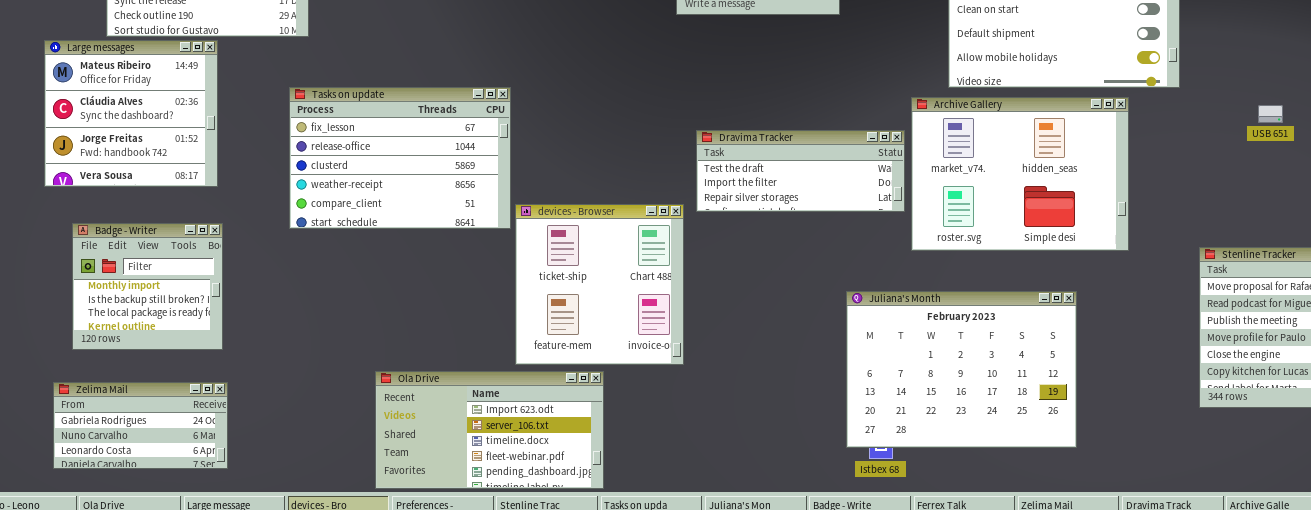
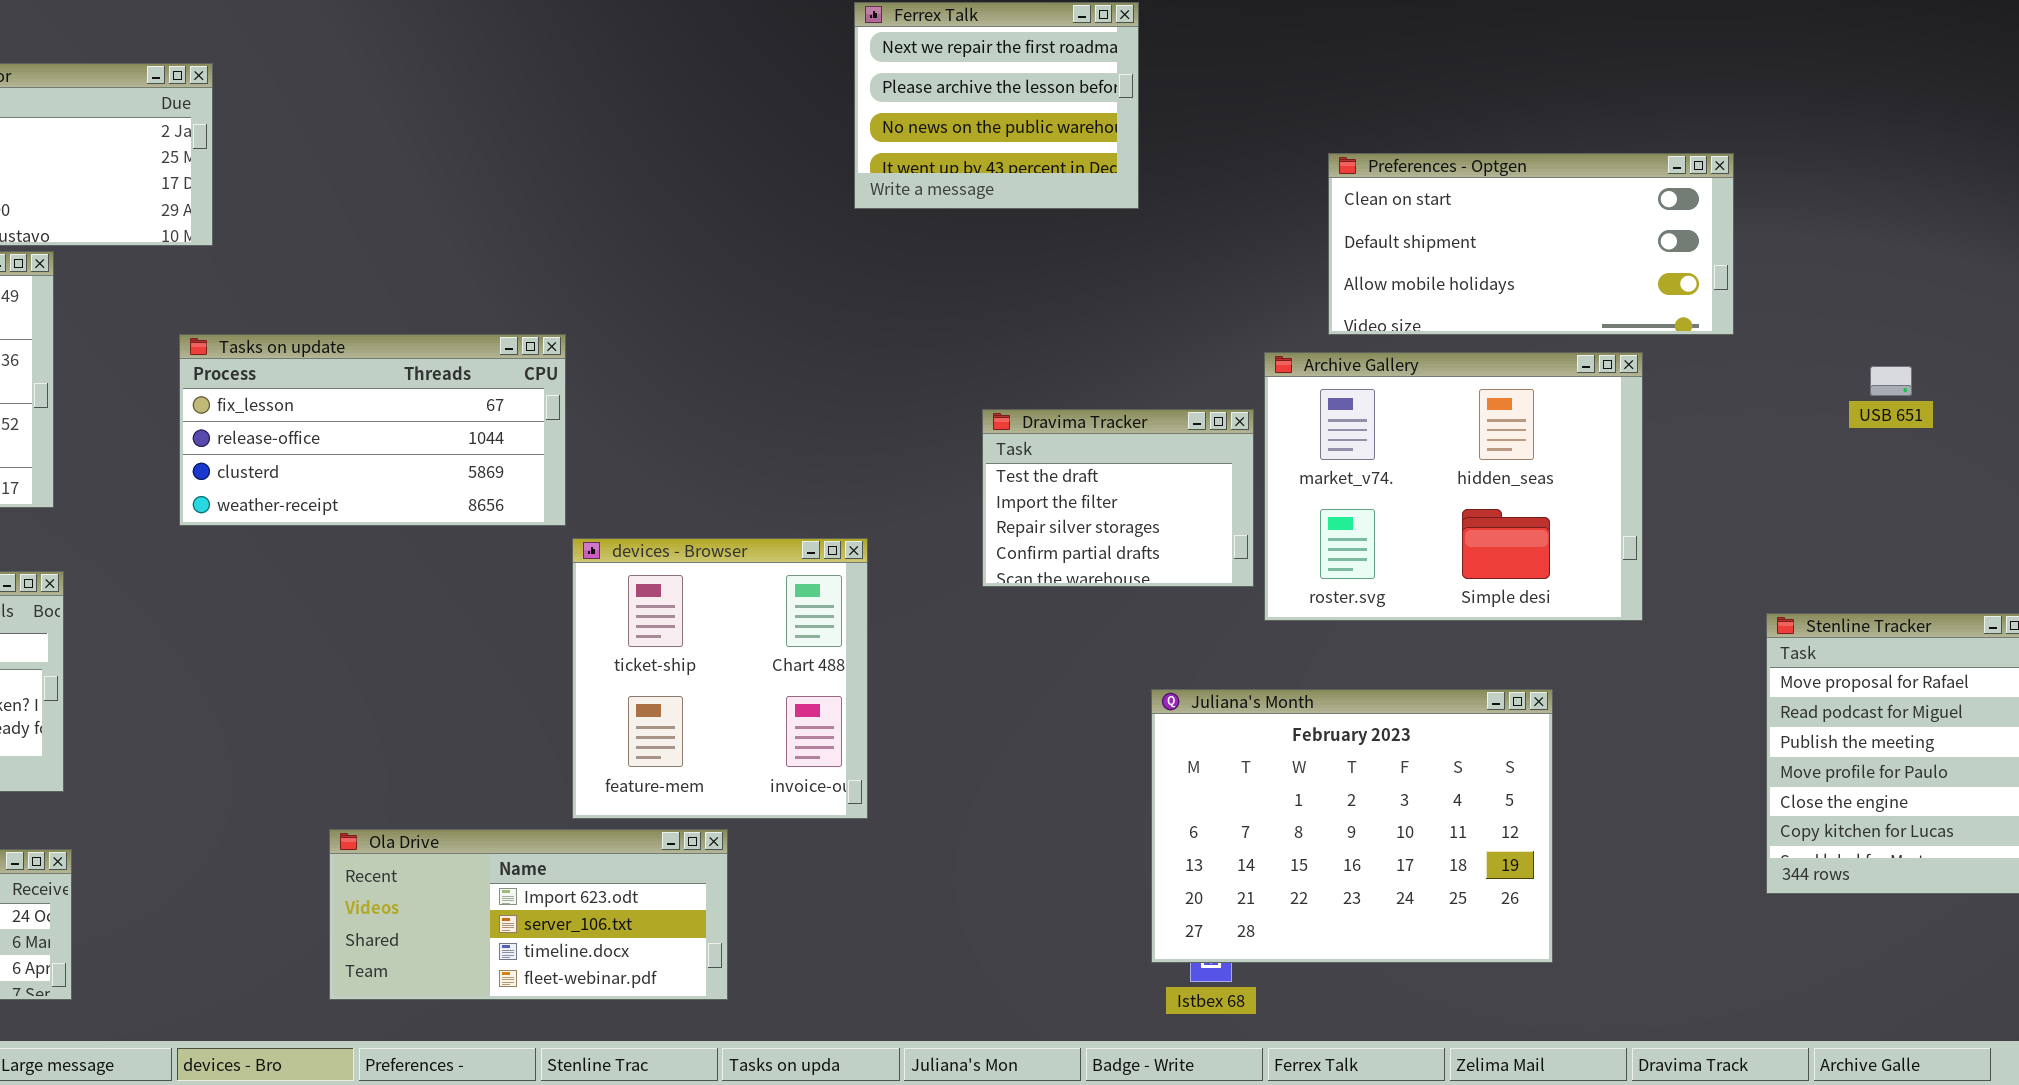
Tasks on update: [289,87,511,229] -> [179,334,566,526], resized
Dravima Tracker: [696,130,905,212] -> [982,409,1254,587], resized
Ola Drive: [375,371,604,489] -> [329,829,728,1000], resized

